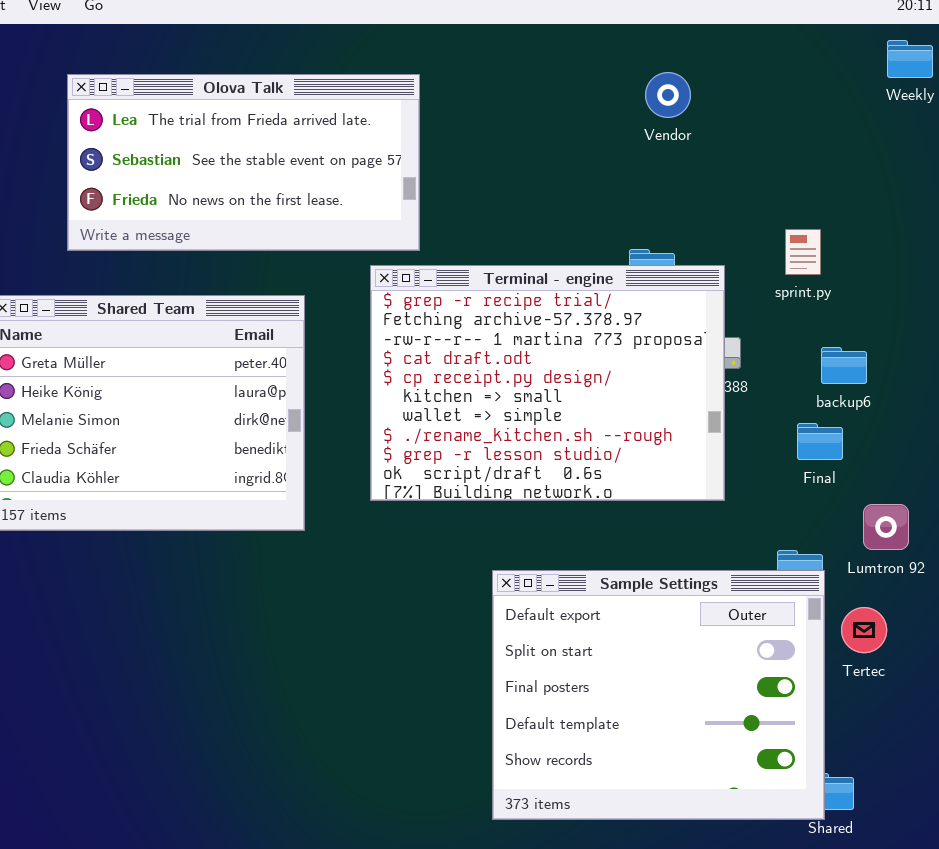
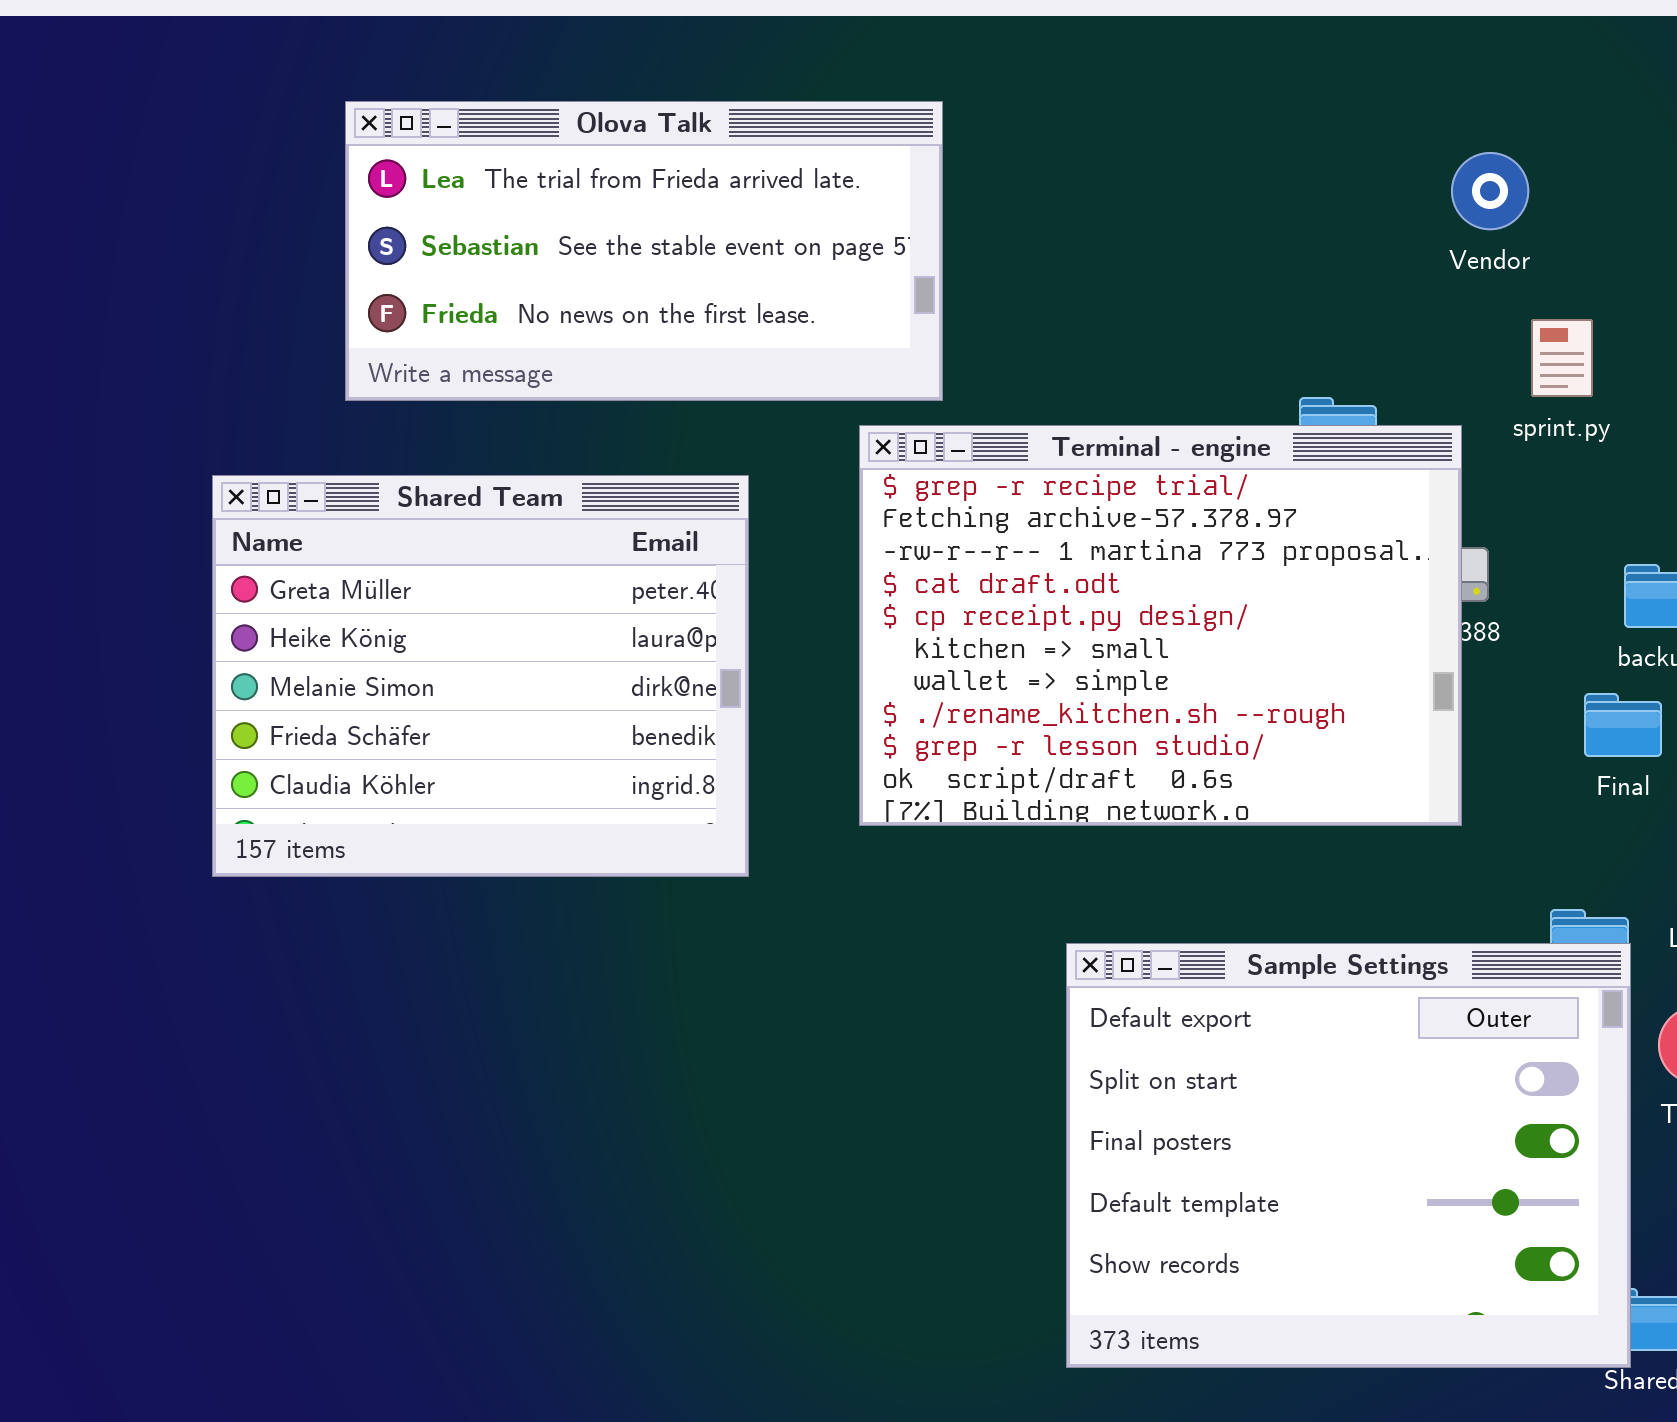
Vendor: [645,72,691,118] -> [1451,152,1529,230], moved
sprint.py: [785,229,821,275] -> [1531,319,1593,397], moved

